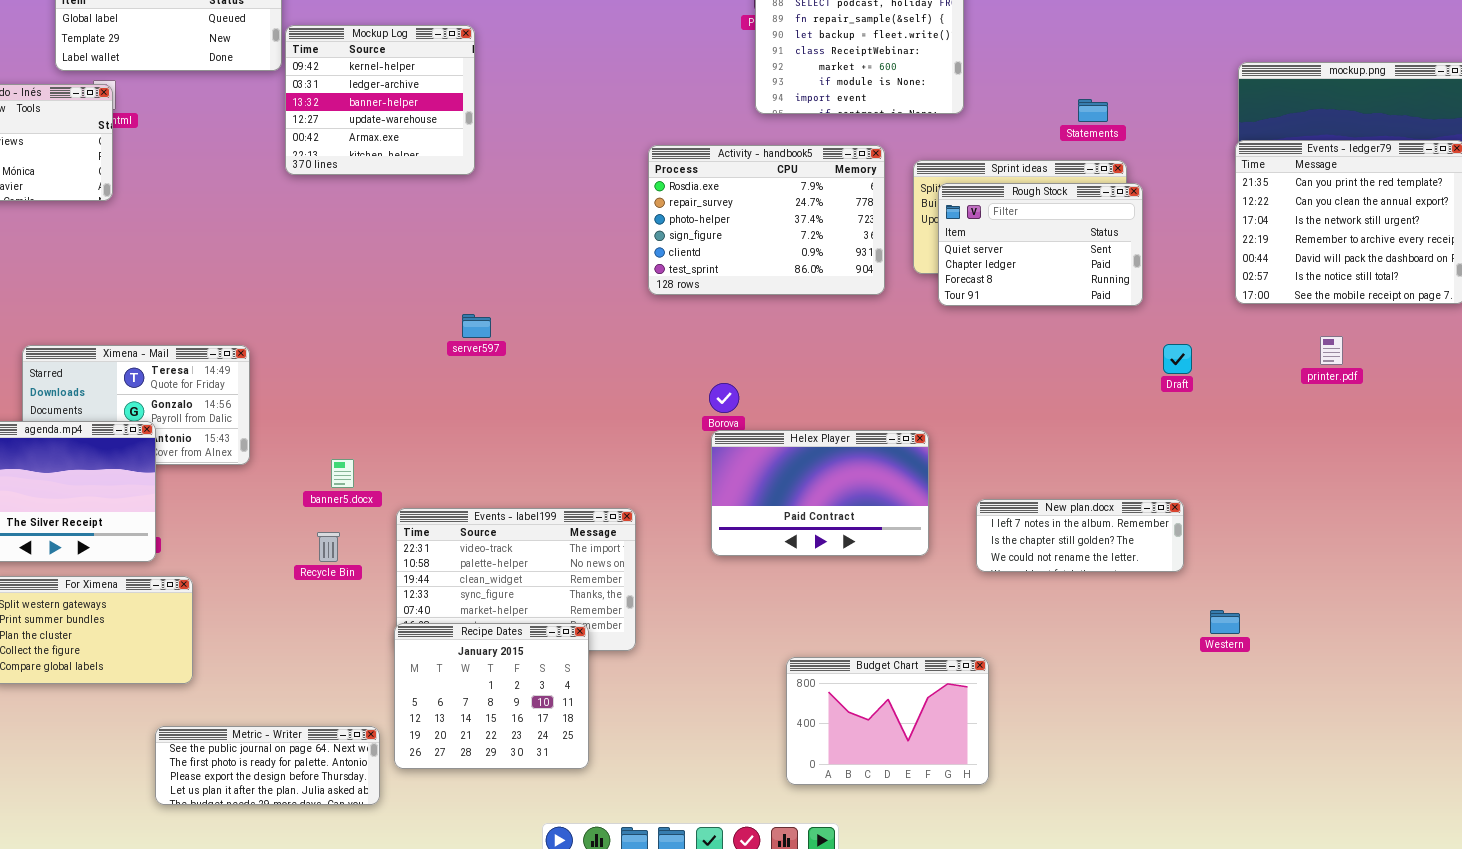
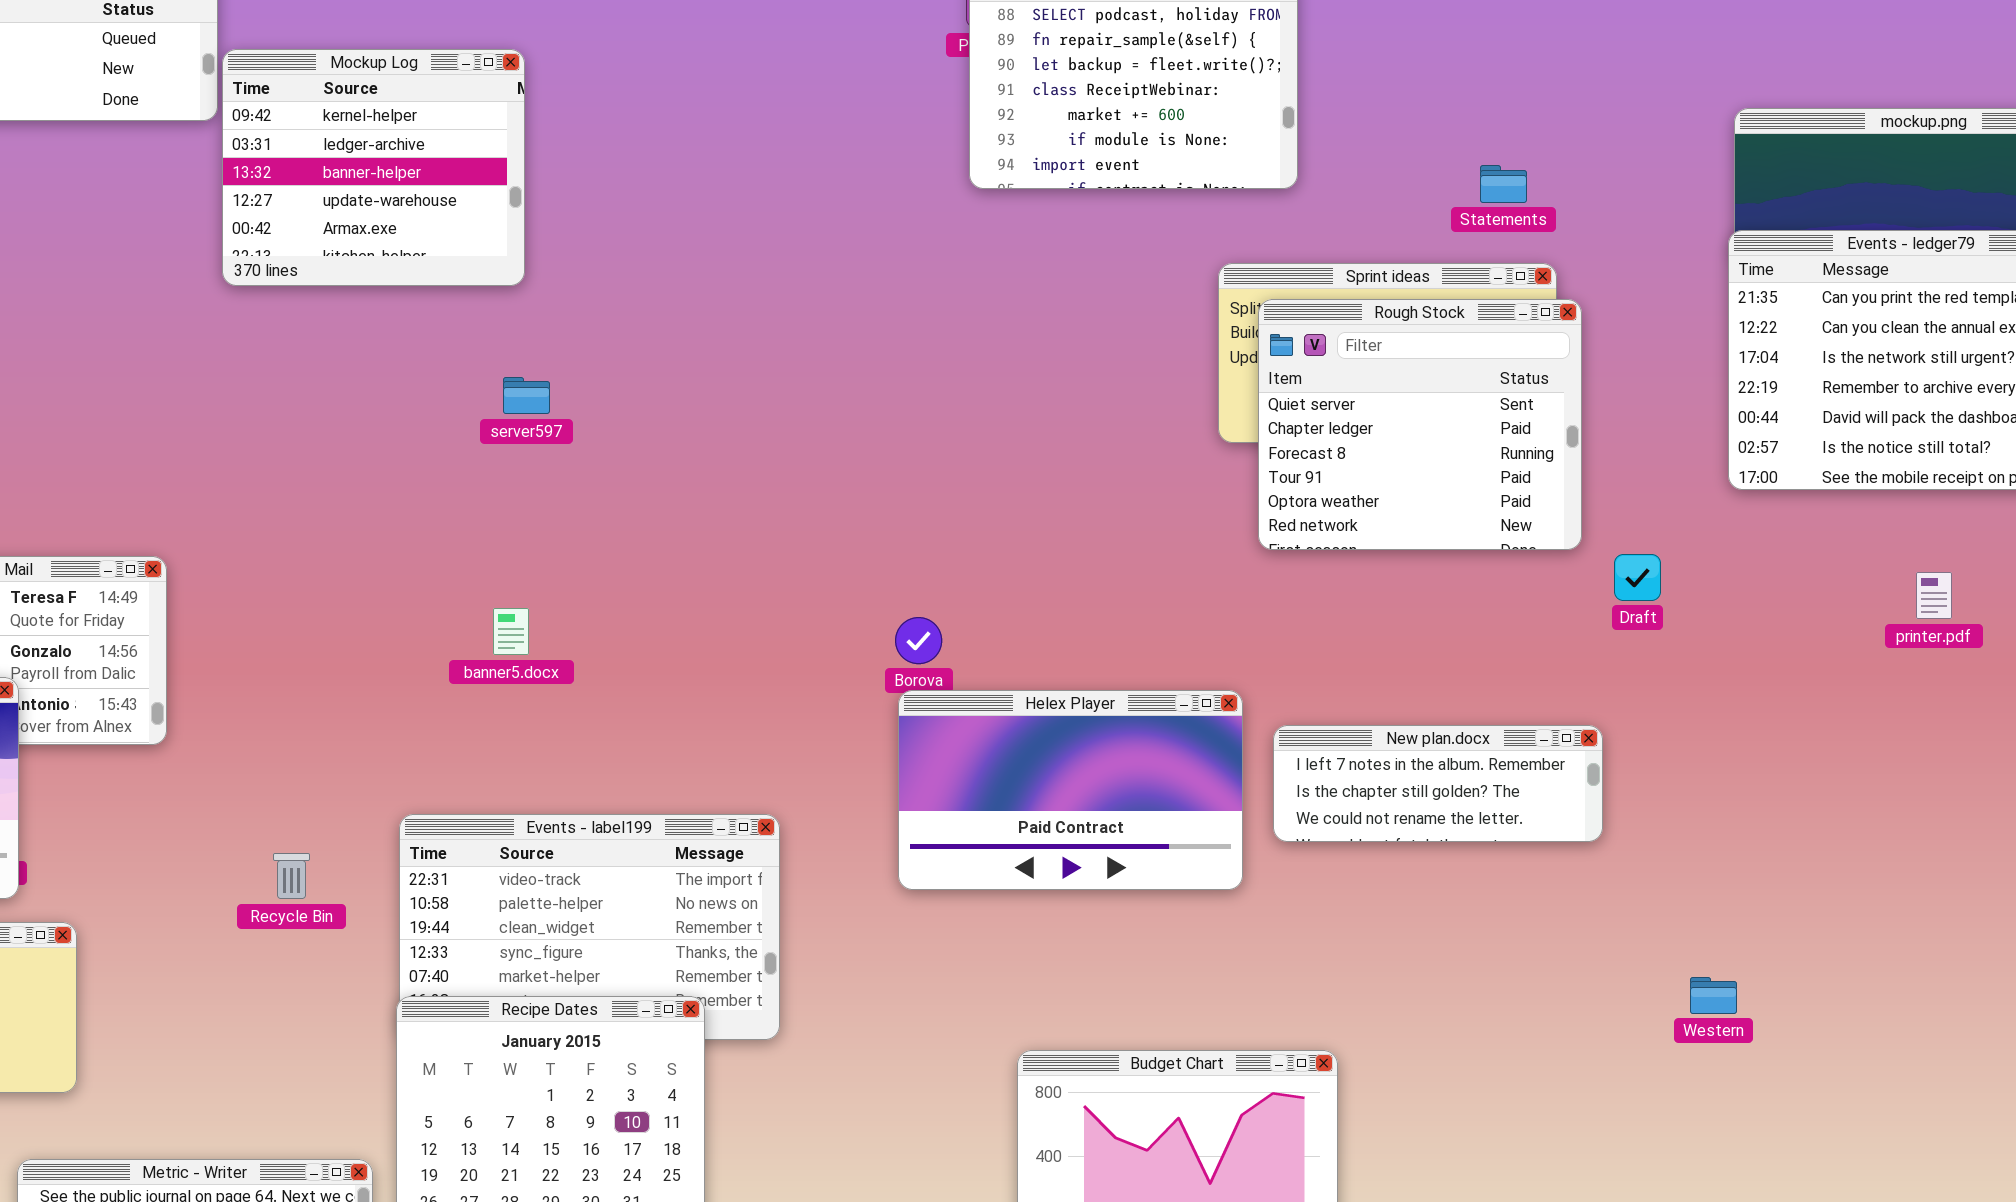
Activity - handbook5: [648,145,885,295] -> none, closed
Rough Stock: [938,183,1143,306] -> [1258,299,1582,550], resized
server597: [462,314,491,338] -> [503,377,550,414], moved
printer.pdf: [1320,336,1343,365] -> [1916,572,1952,619], moved
banner5.docx: [331,459,354,488] -> [493,608,529,655], moved
New plan.docx: [976,499,1184,572] -> [1273,725,1603,842], moved

